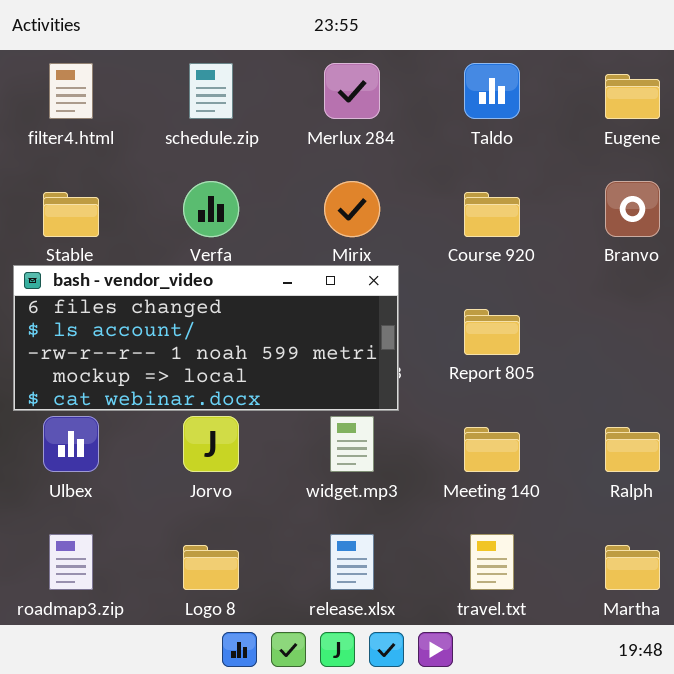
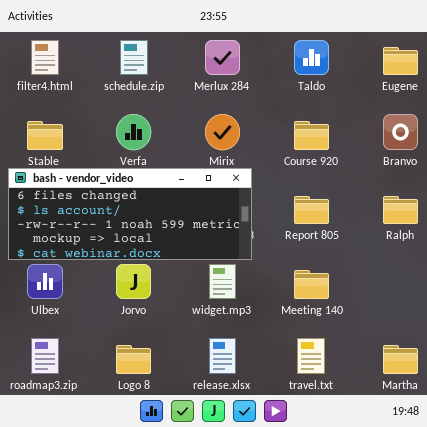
Ralph: [605,427,660,472] -> [383,196,418,224], moved

